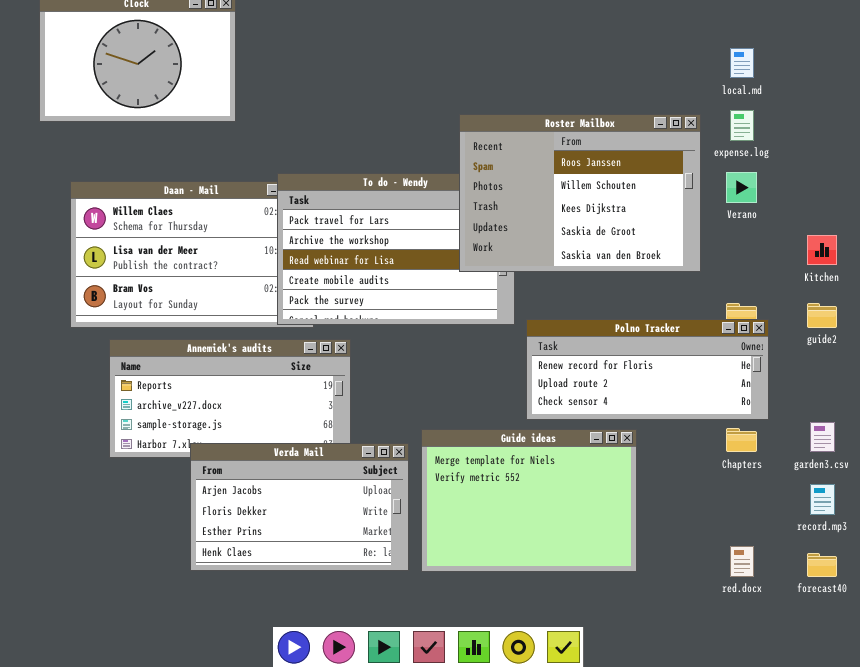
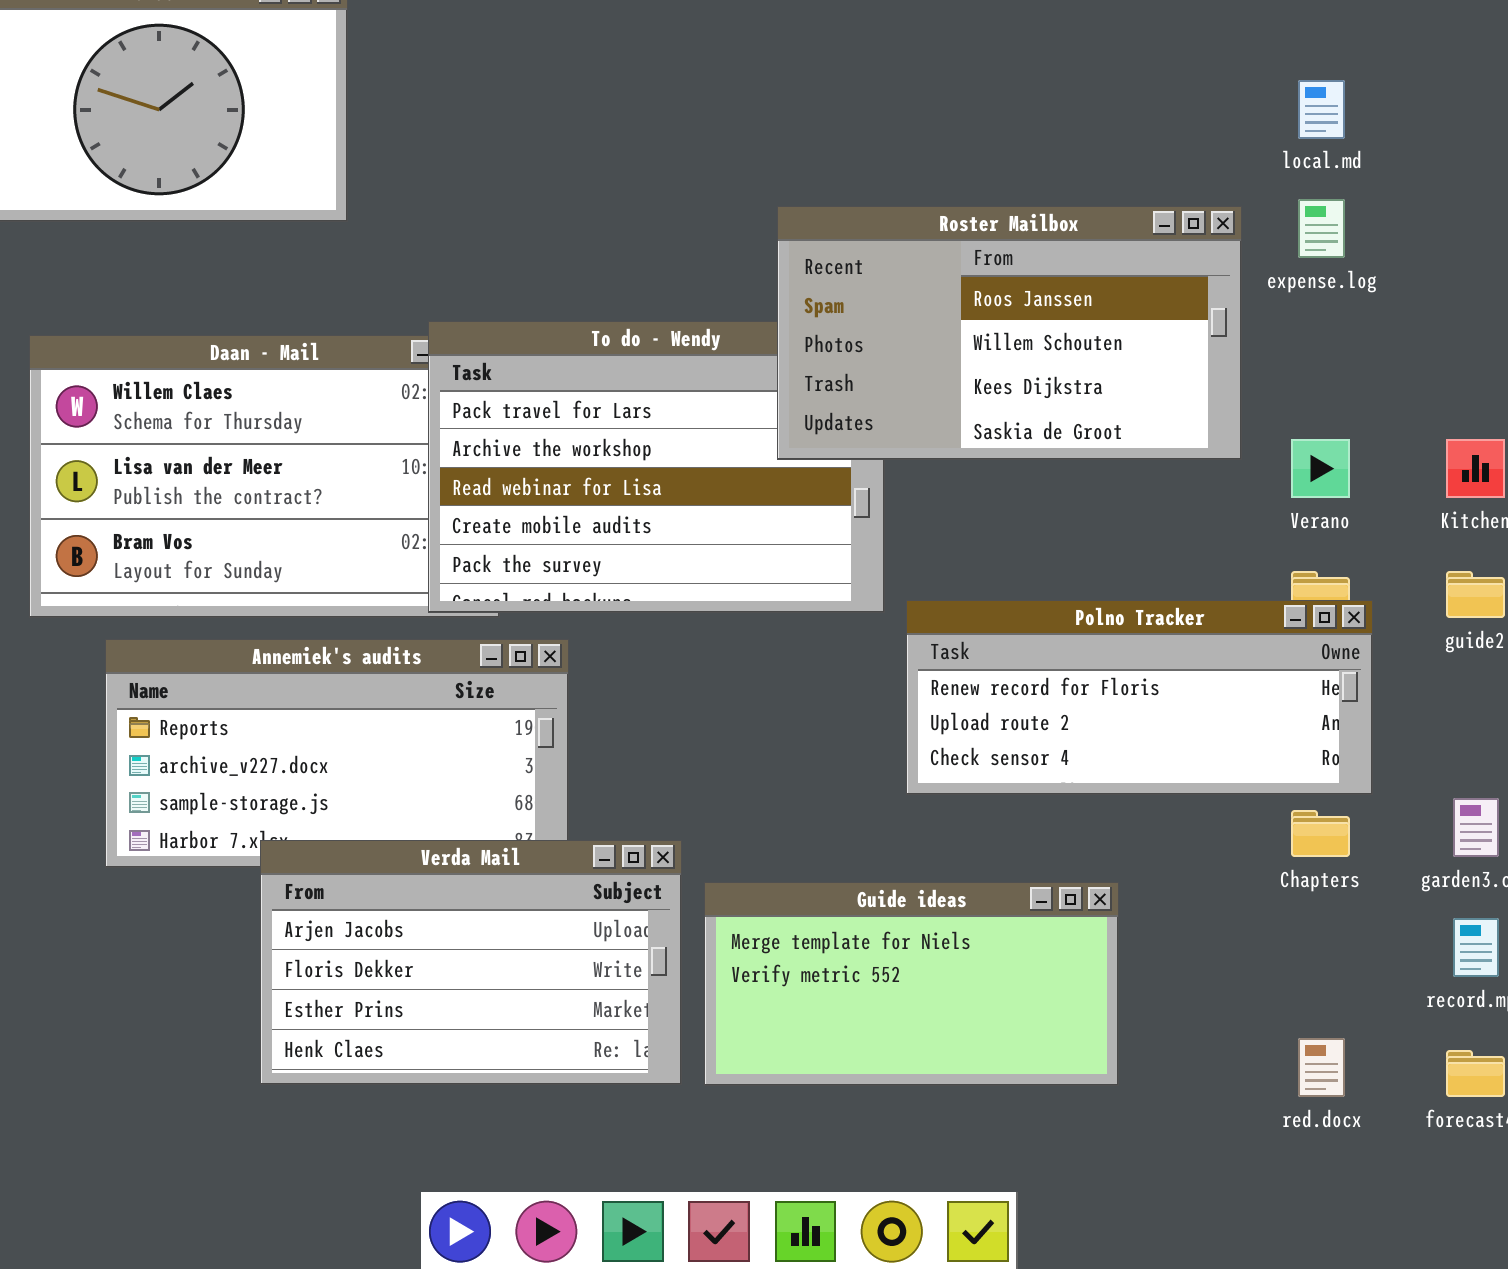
Roster Mailbox: [459,114,701,272] -> [777,206,1242,460], resized
Verano: [726,172,757,203] -> [1291,439,1350,498], moved
Guide ideas: [421,429,637,572] -> [704,882,1119,1086], resized

